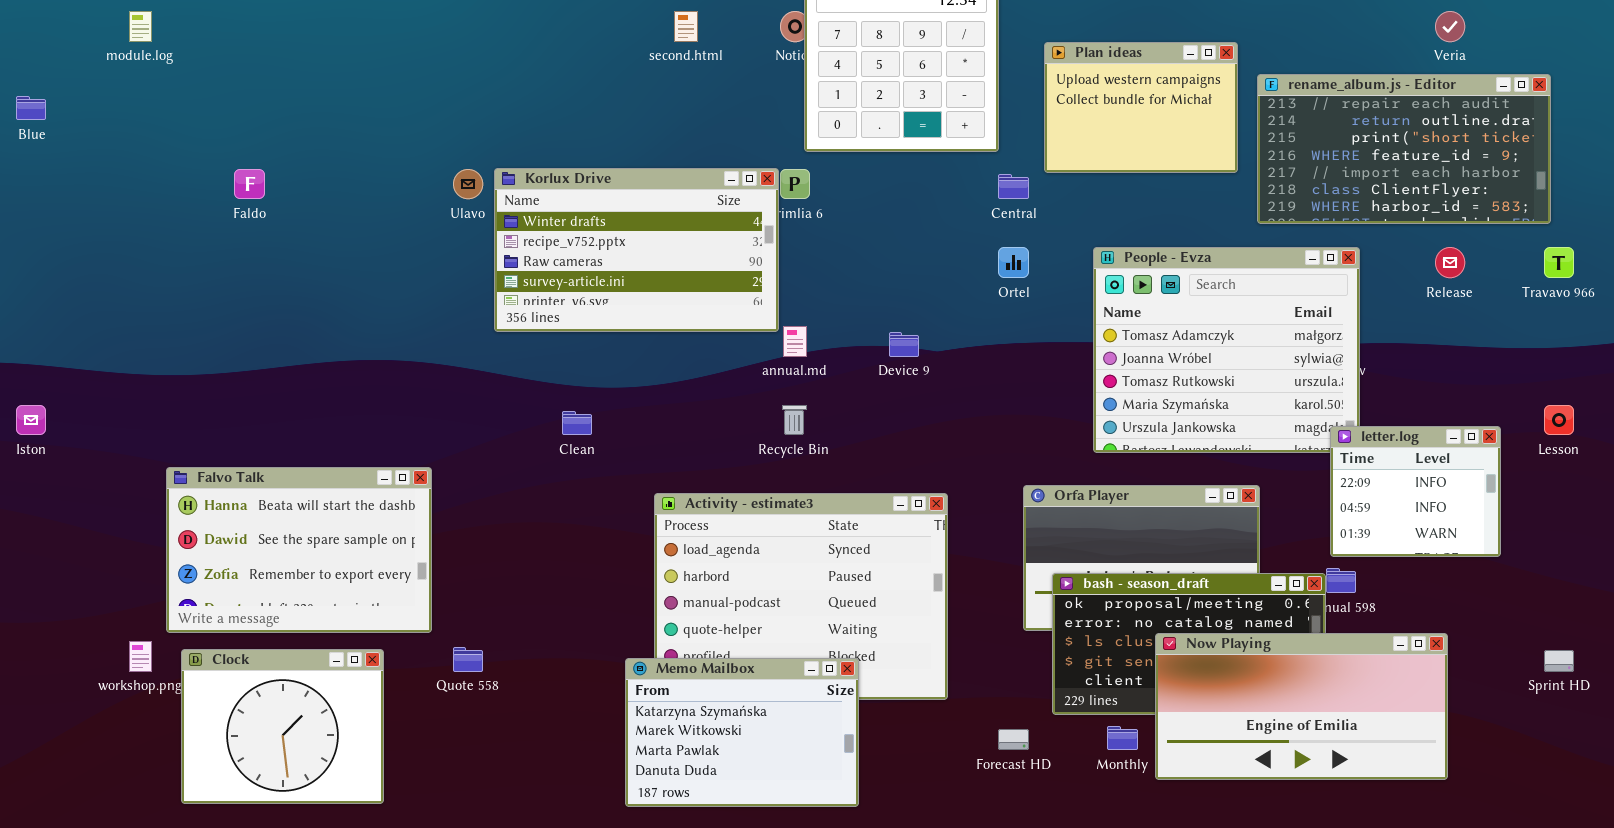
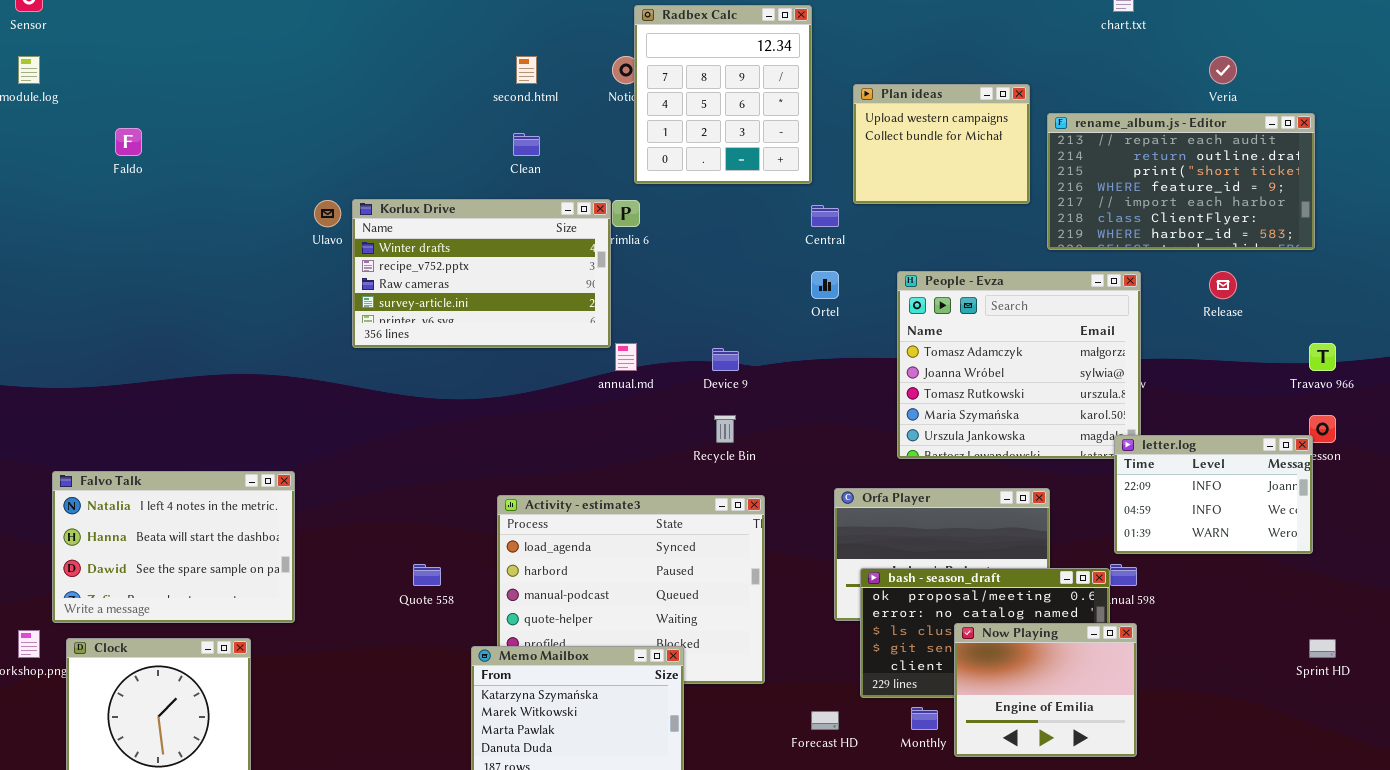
Faldo: [234,169,265,199] -> [115,128,142,156], moved
Travavo 966: [1544,247,1574,278] -> [1309,343,1336,371], moved
Recycle Bin: [782,405,807,435] -> [714,415,736,443], moved
Clean: [562,411,592,435] -> [513,133,540,156], moved
letter.log: [1330,426,1501,557] -> [1114,435,1313,554], resized
Falvo Talk: [166,467,432,633] -> [52,471,295,623], scrolled up 1 row
Now Playing: [1155,633,1448,780] -> [954,623,1137,757], resized
Quote 558: [453,647,483,672] -> [413,564,441,586], moved

